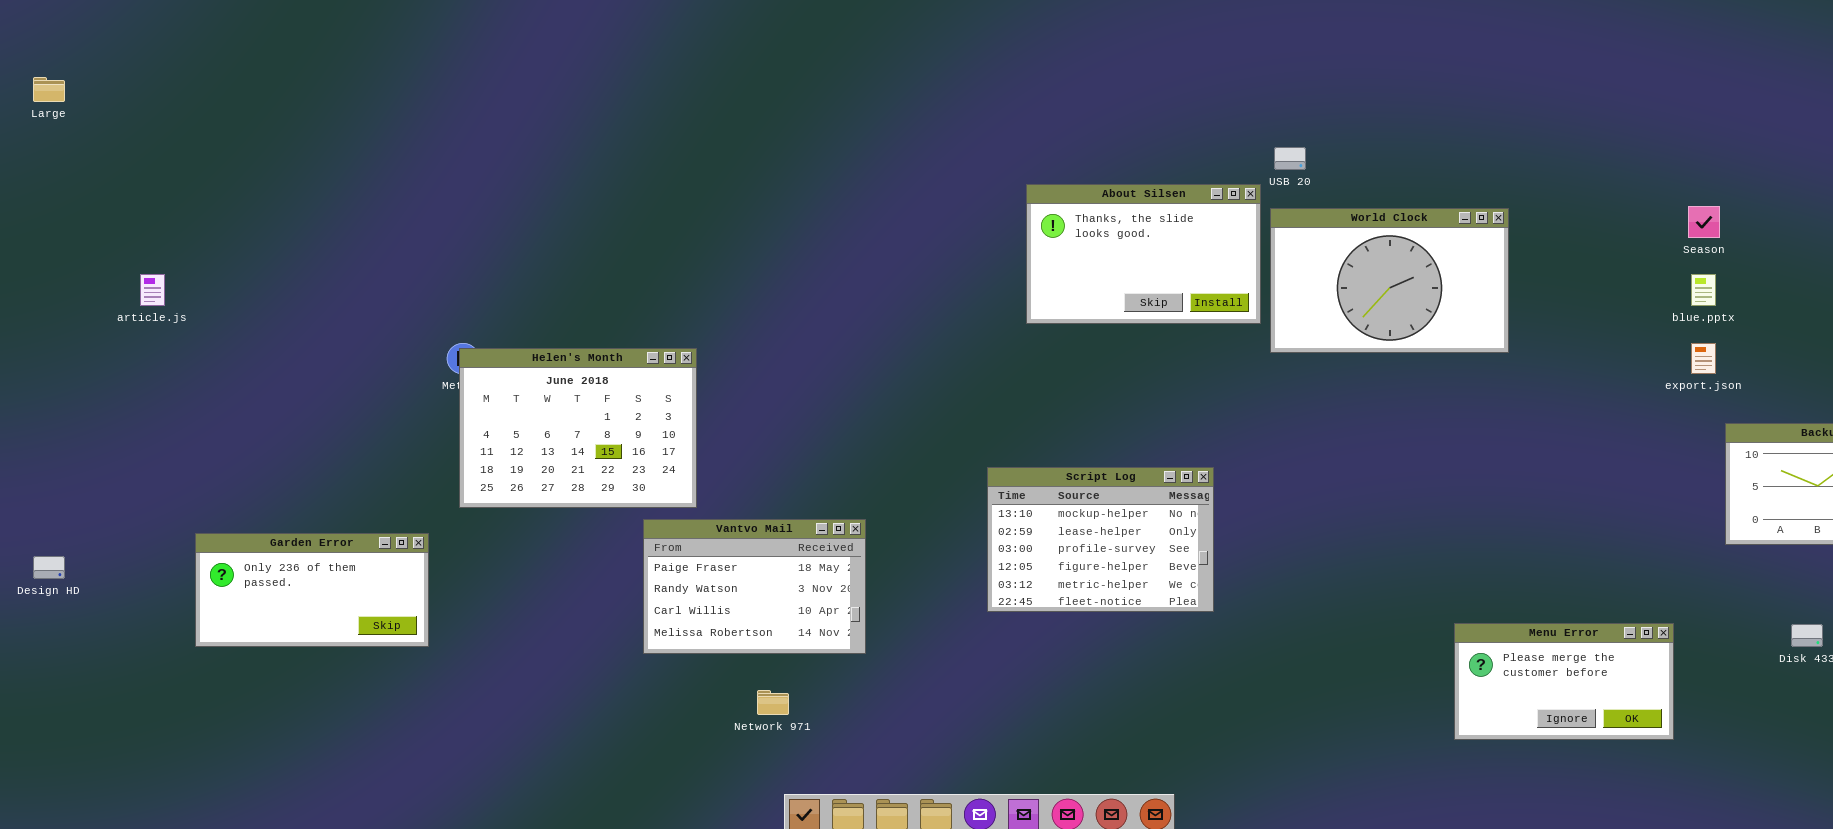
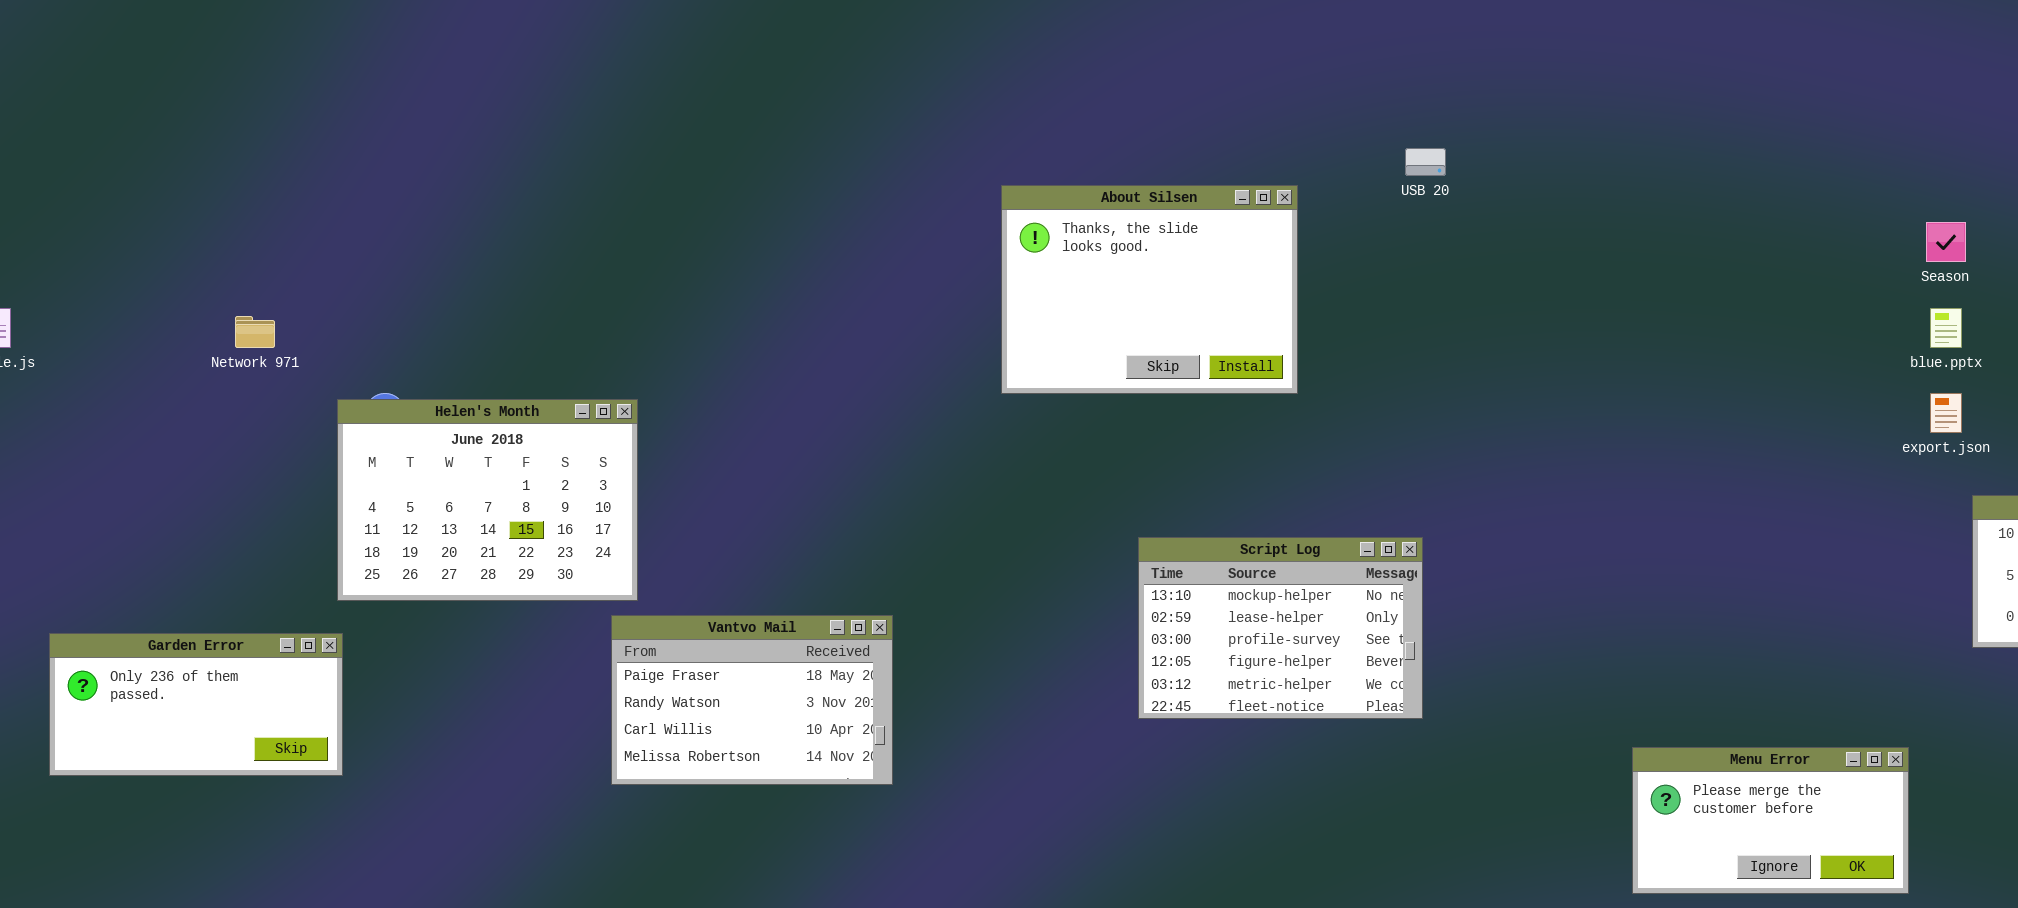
About Silsen: [1026,184,1261,324] -> [1001,185,1298,394], moved, resized
World Clock: [1270,208,1509,353] -> none, closed
Helen's Month: [459,348,697,508] -> [337,399,638,601], moved
Script Log: [987,467,1214,612] -> [1138,537,1423,719], moved
Network 971: [757,690,789,715] -> [235,316,275,348], moved

